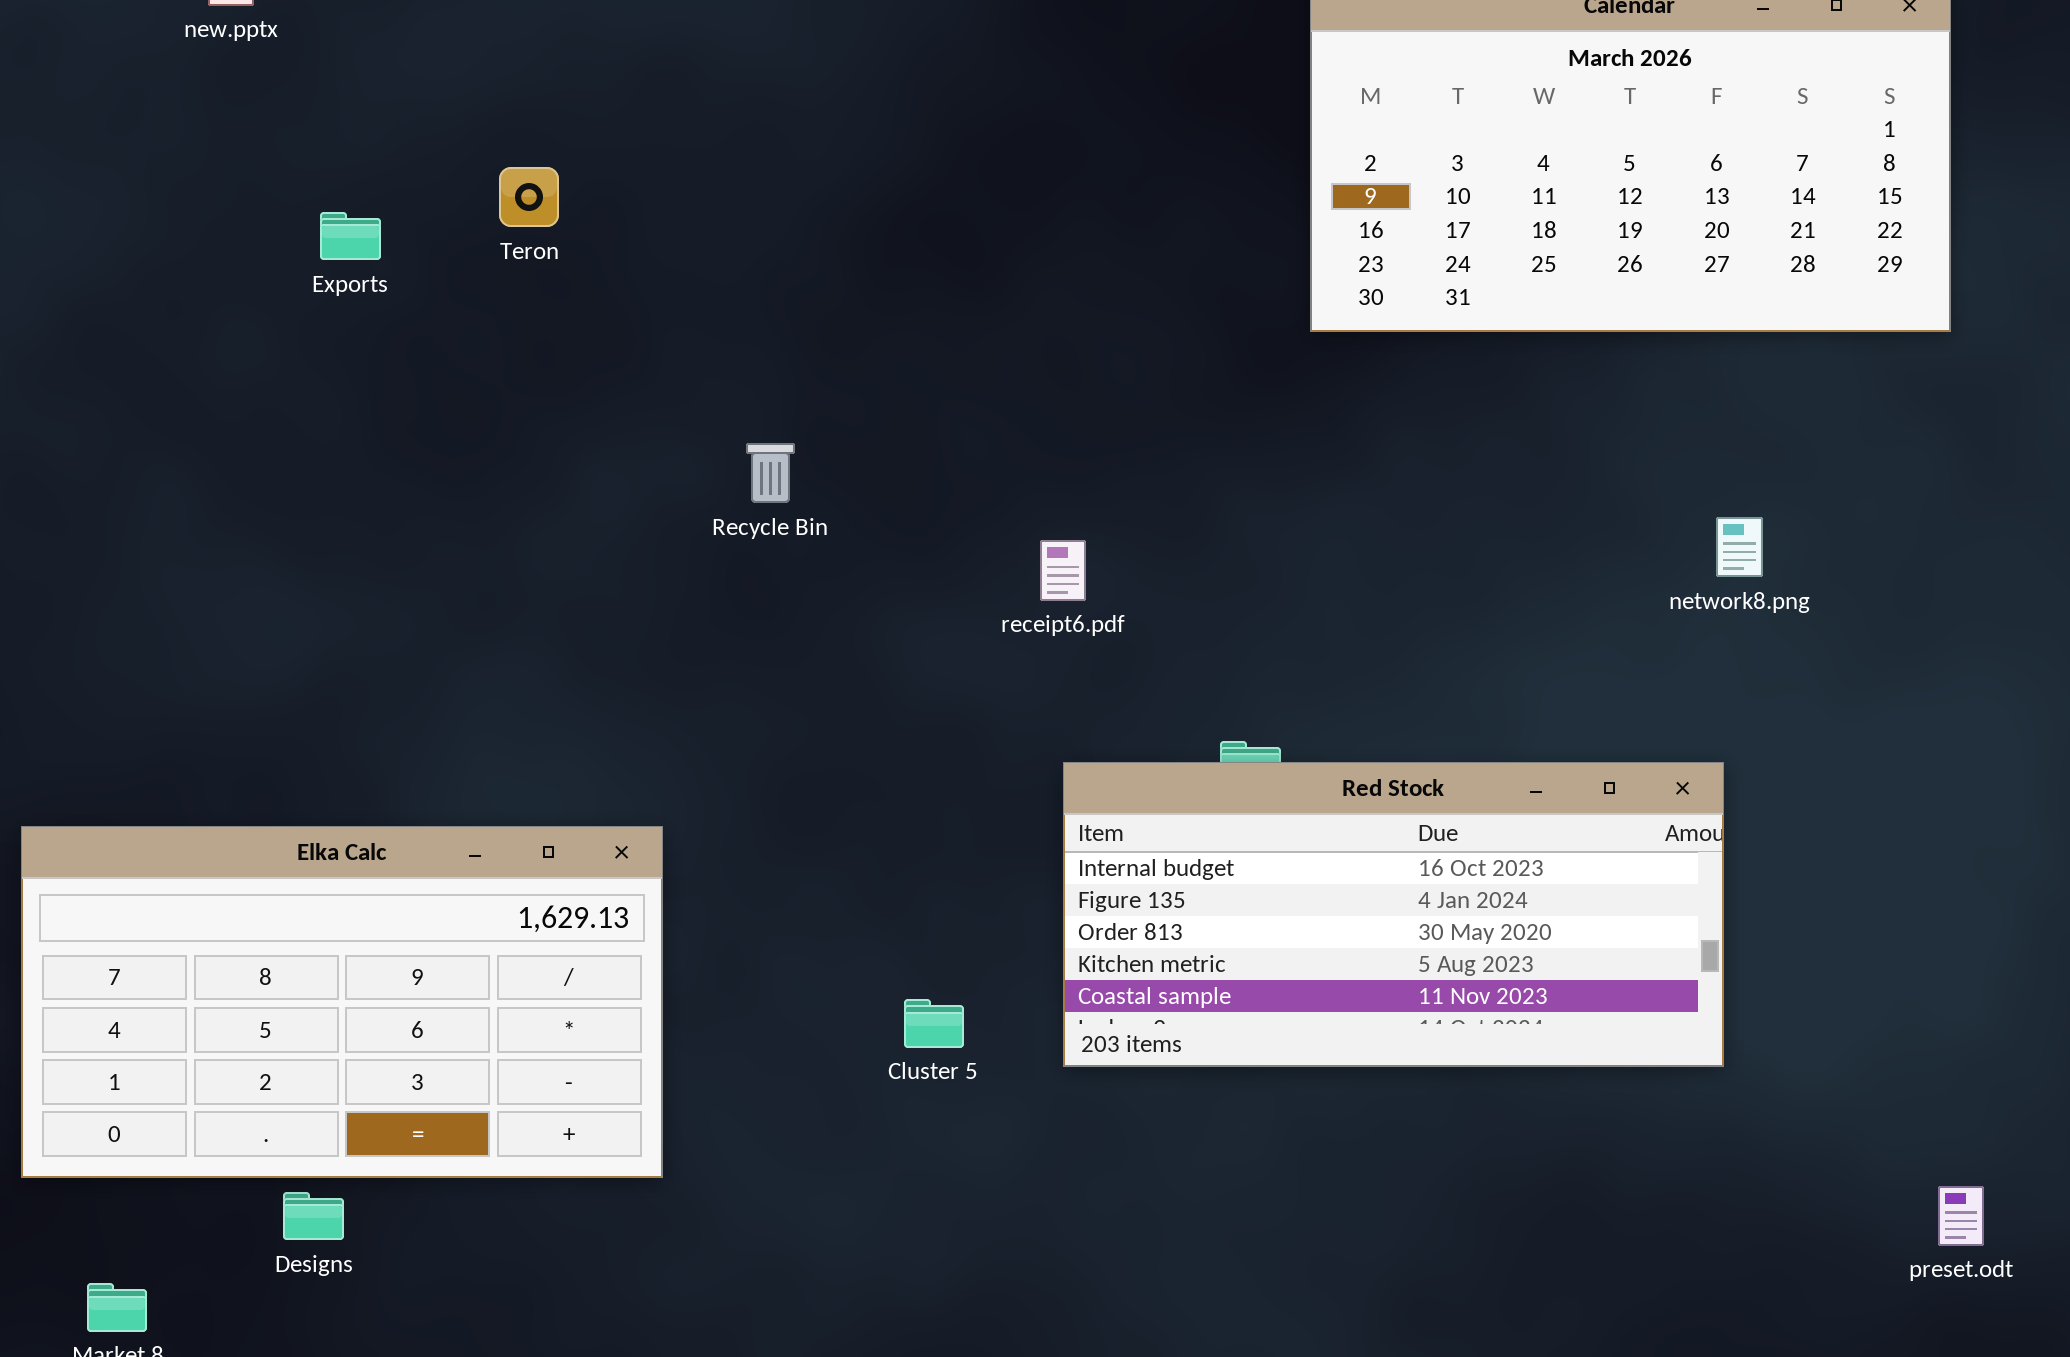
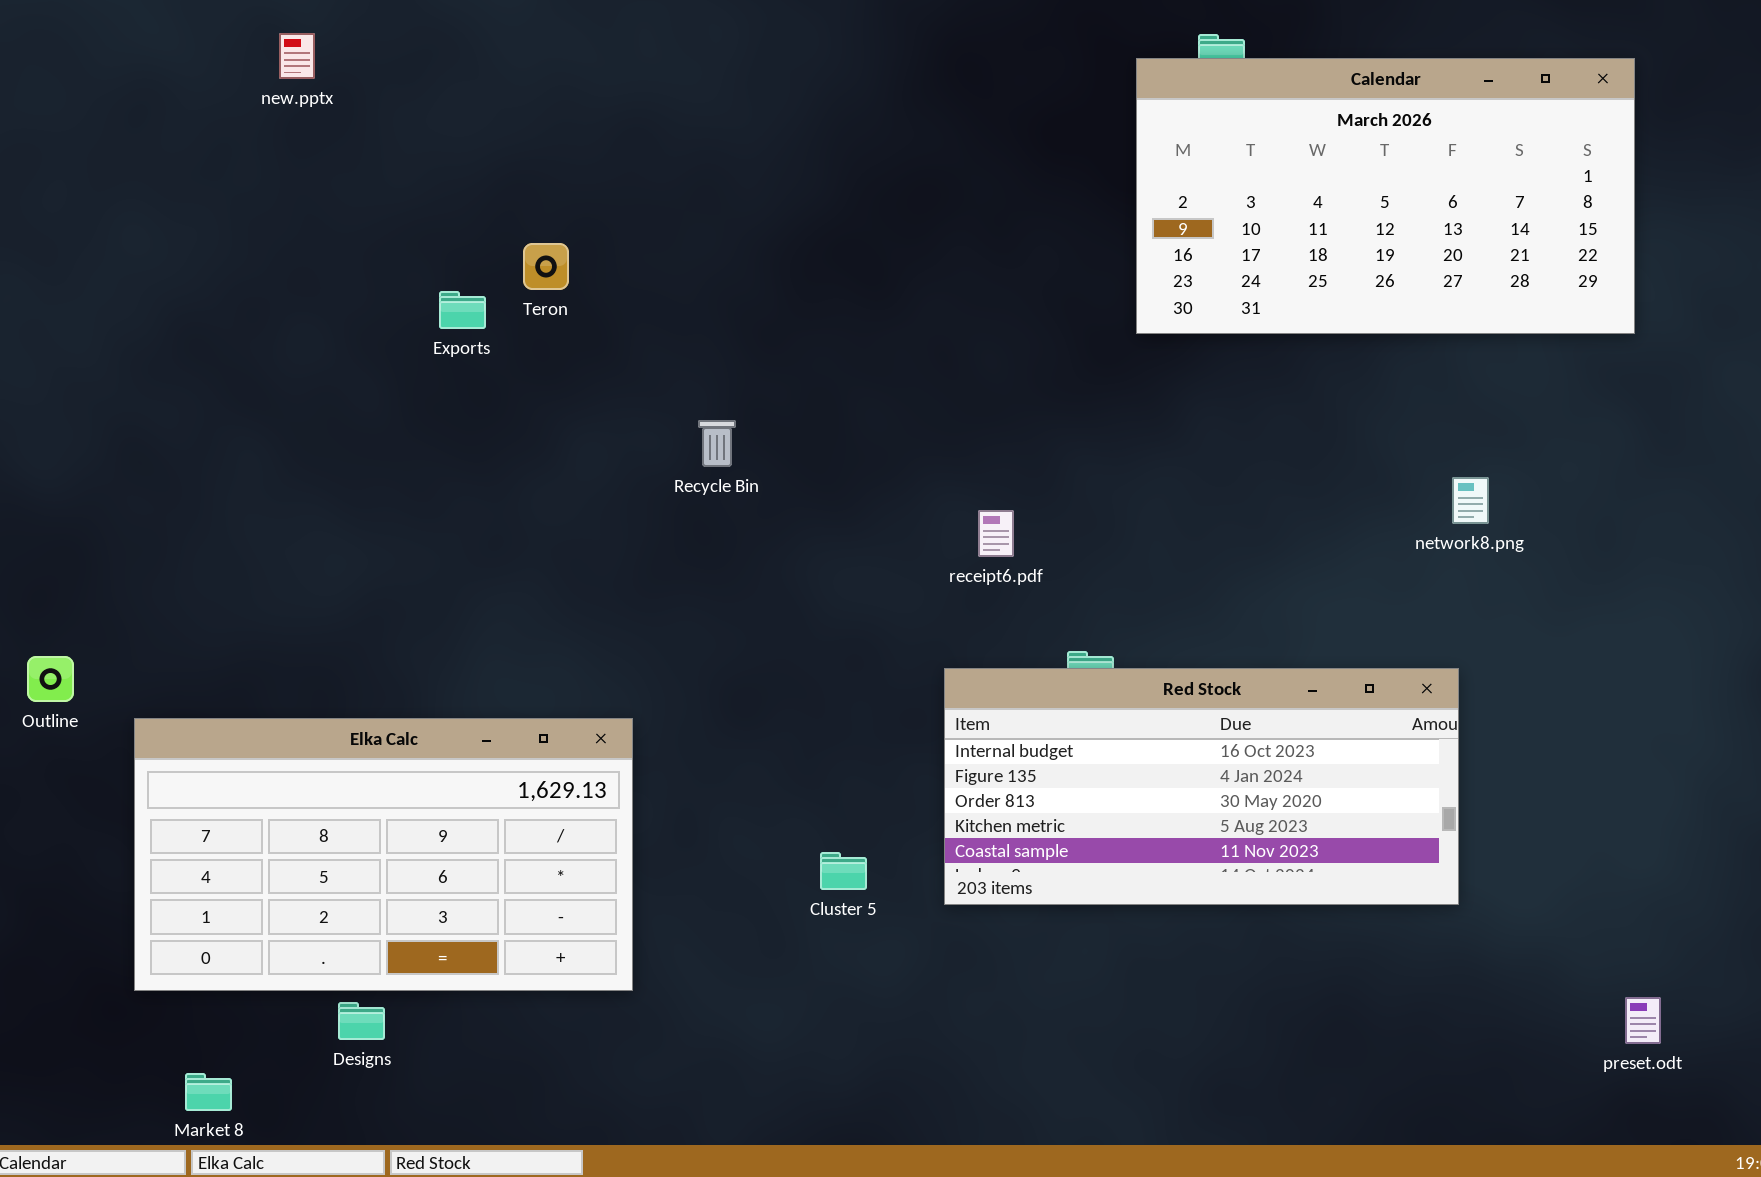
Teron: [499,167,559,227] -> [523,243,569,290], moved
Exports: [320,212,381,260] -> [439,291,486,329], moved
receipt6.pdf: [1040,540,1086,601] -> [978,510,1014,557], moved

